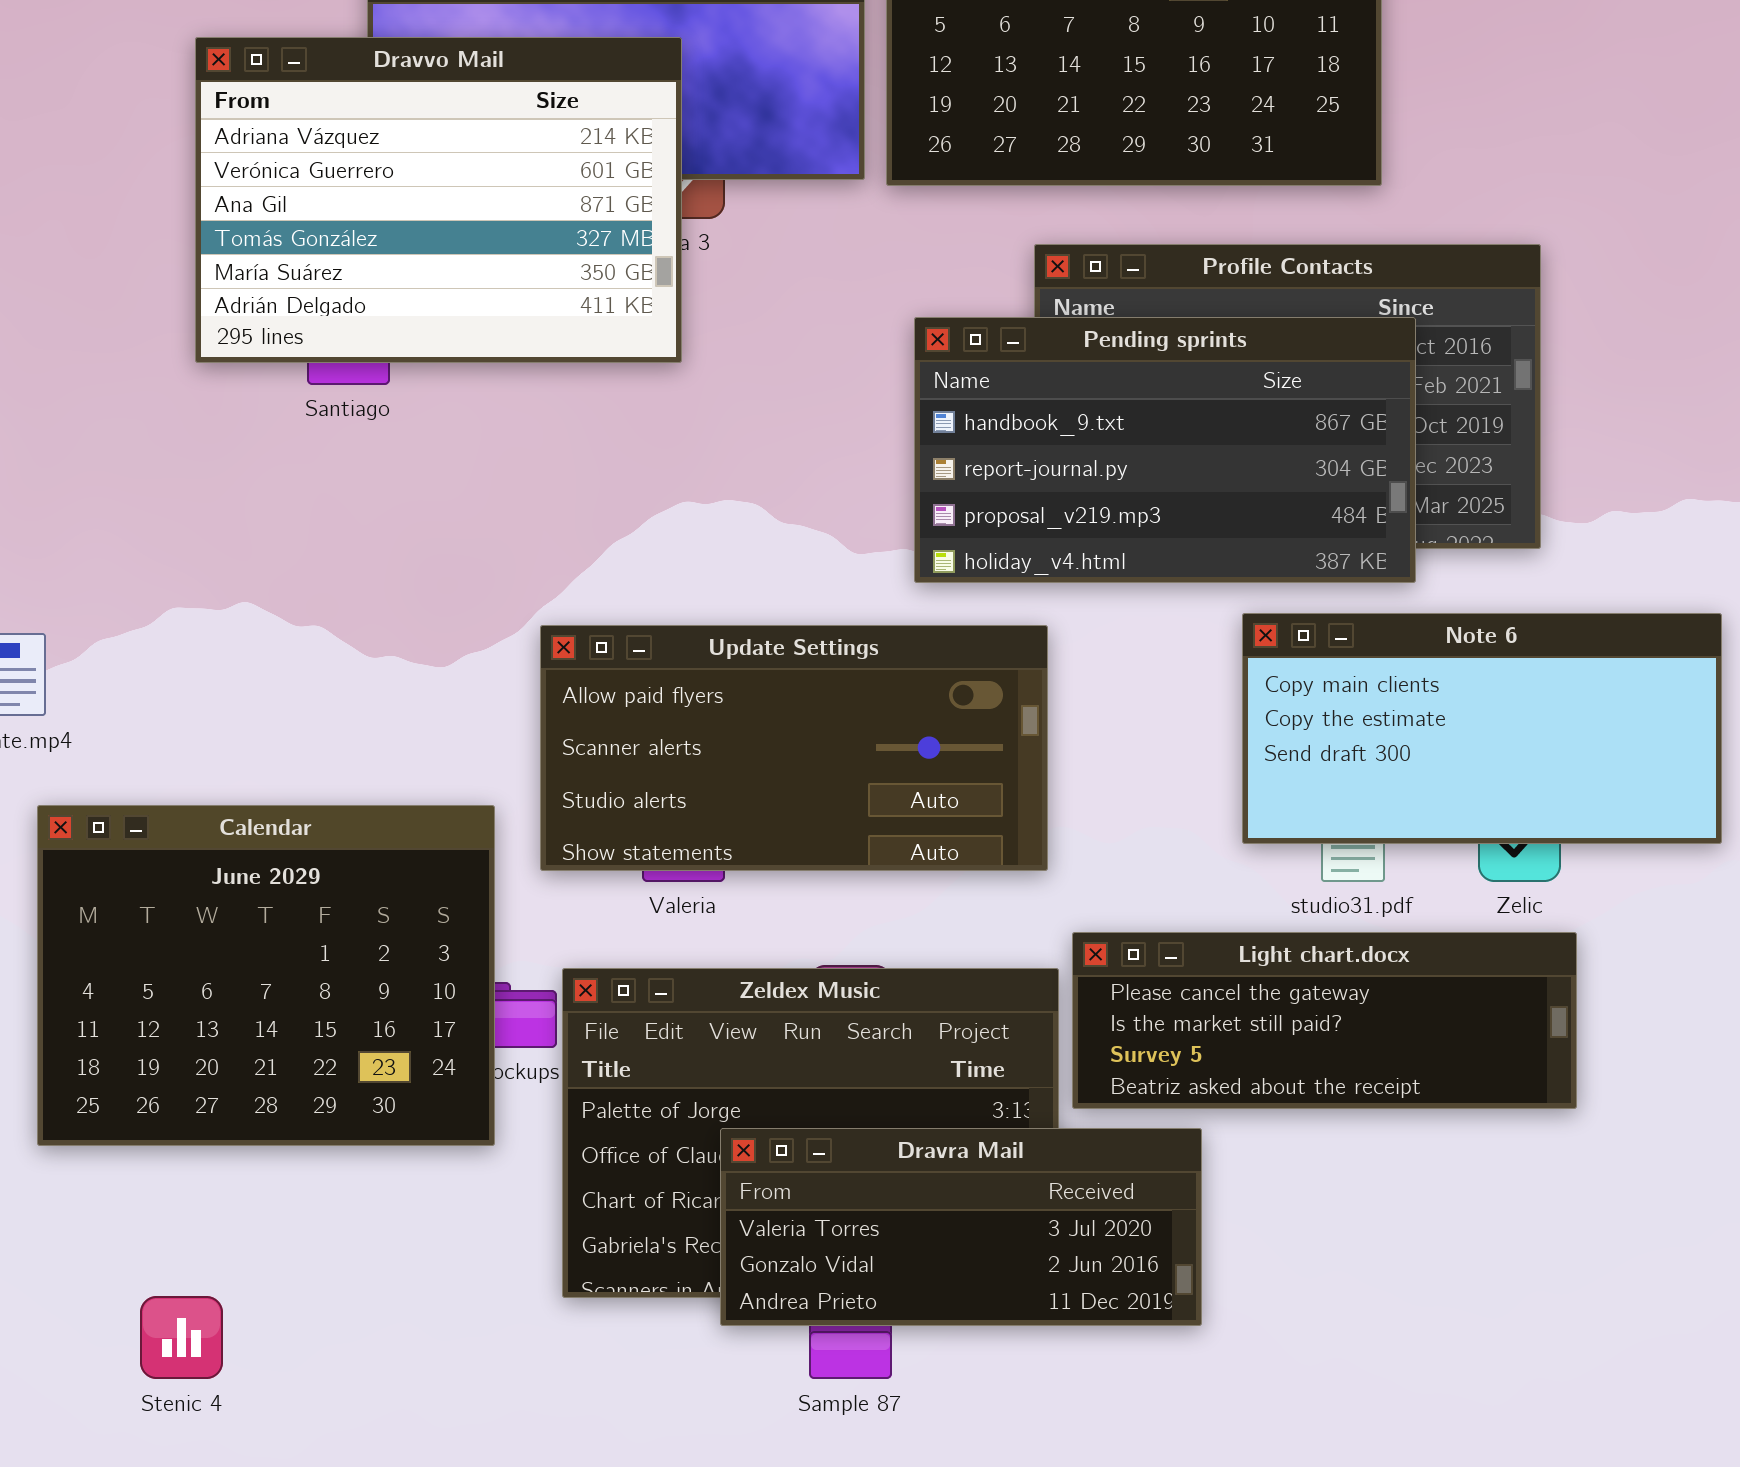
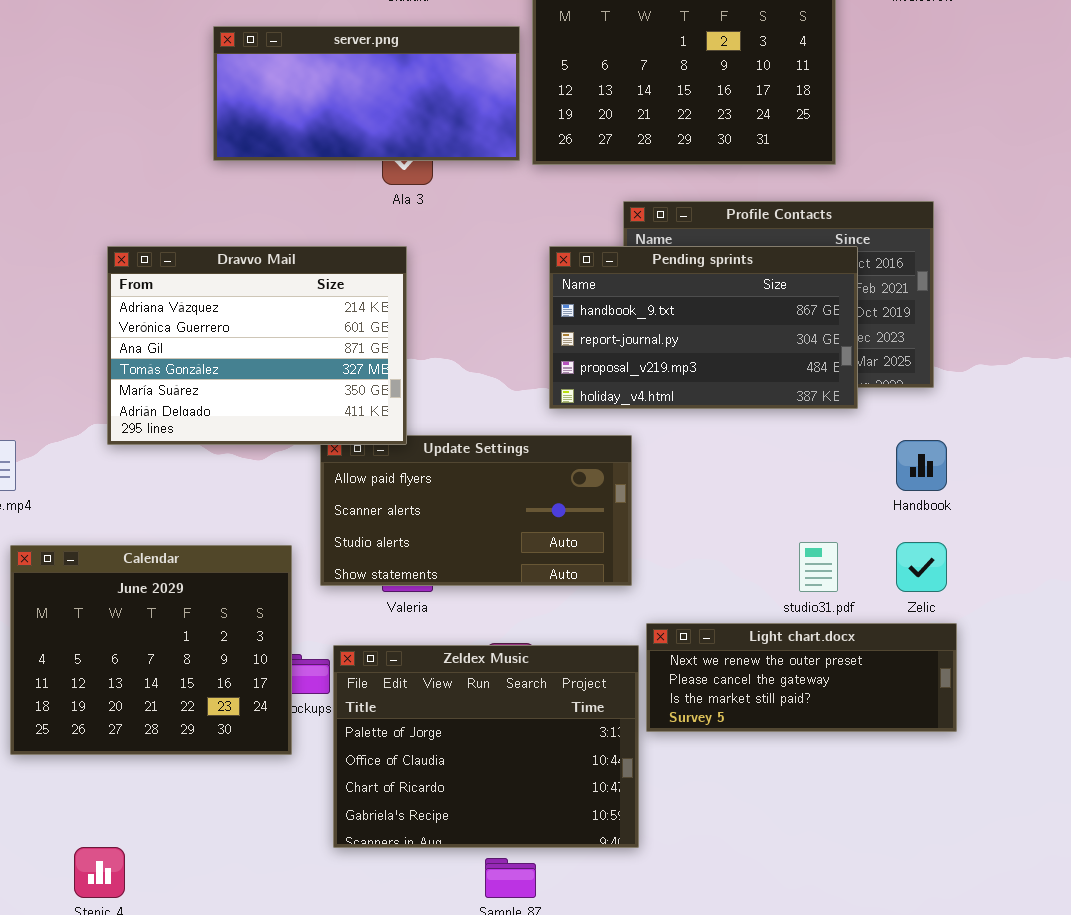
Dravvo Mail: [195,37,682,363] -> [107,246,407,445], moved
Note 6: [1242,613,1722,844] -> none, closed
Light chart.docx: [1072,932,1577,1109] -> [646,623,957,732], scrolled up 1 row
Dravra Mail: [720,1128,1202,1326] -> none, closed

